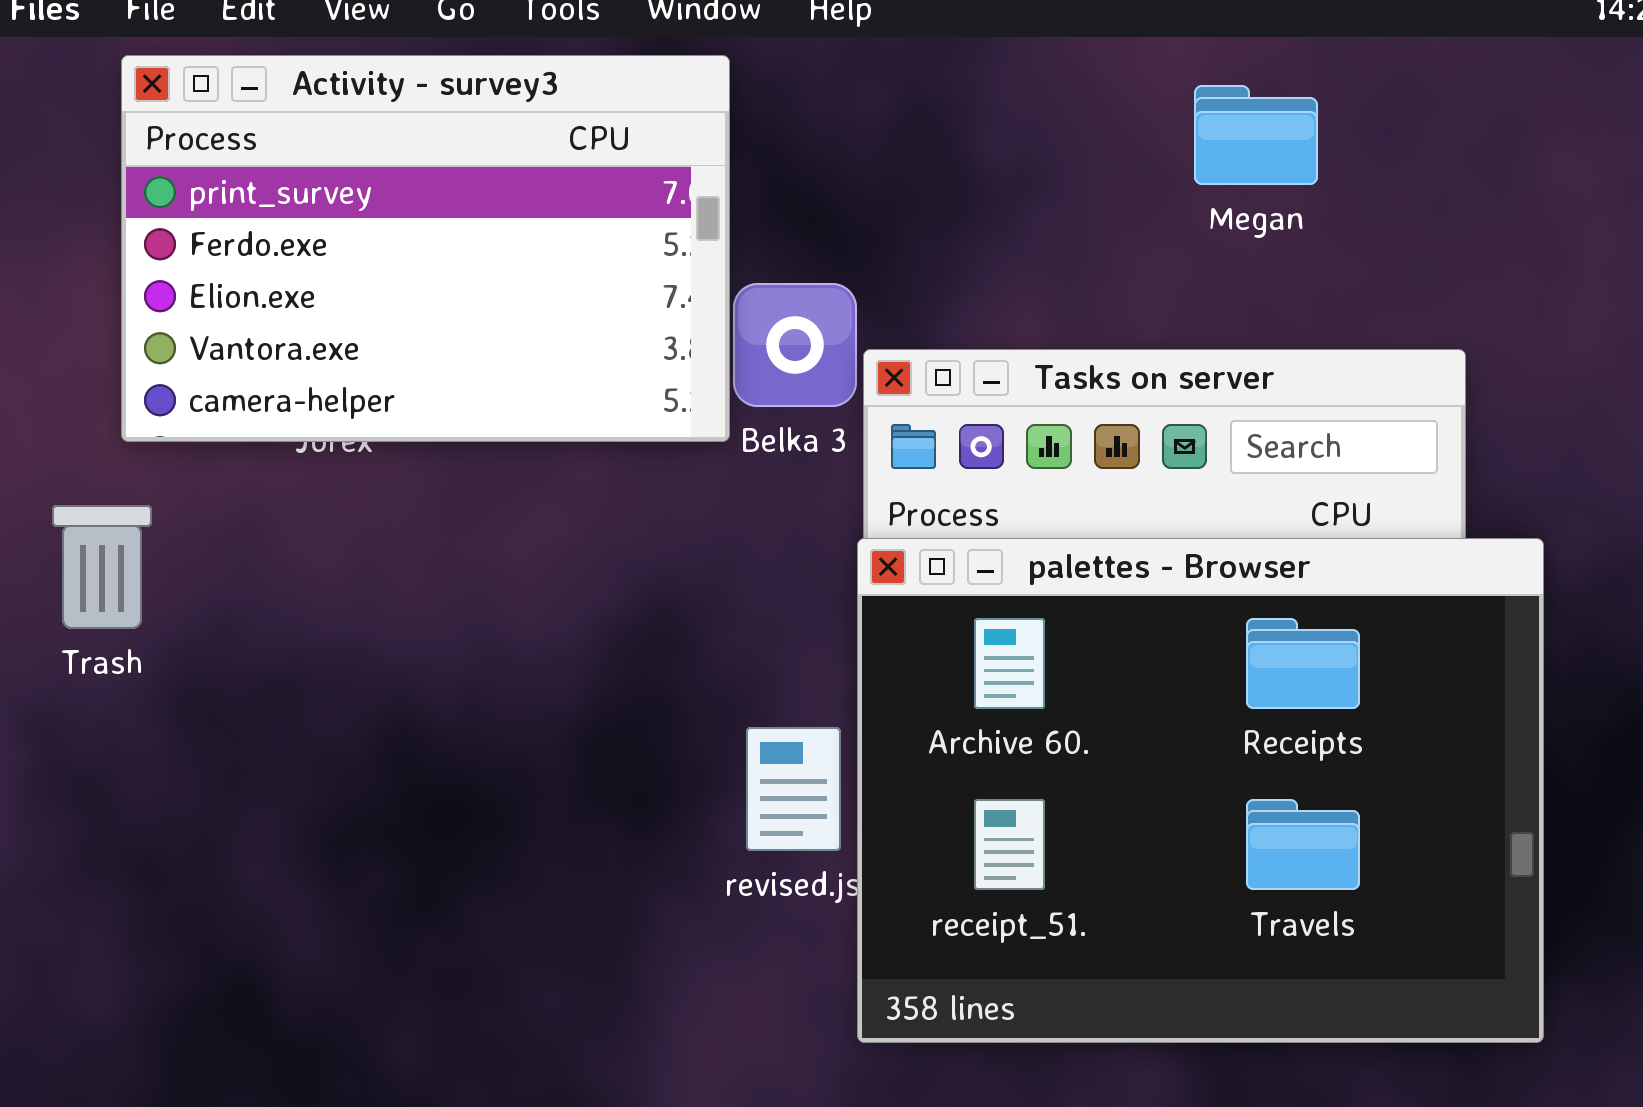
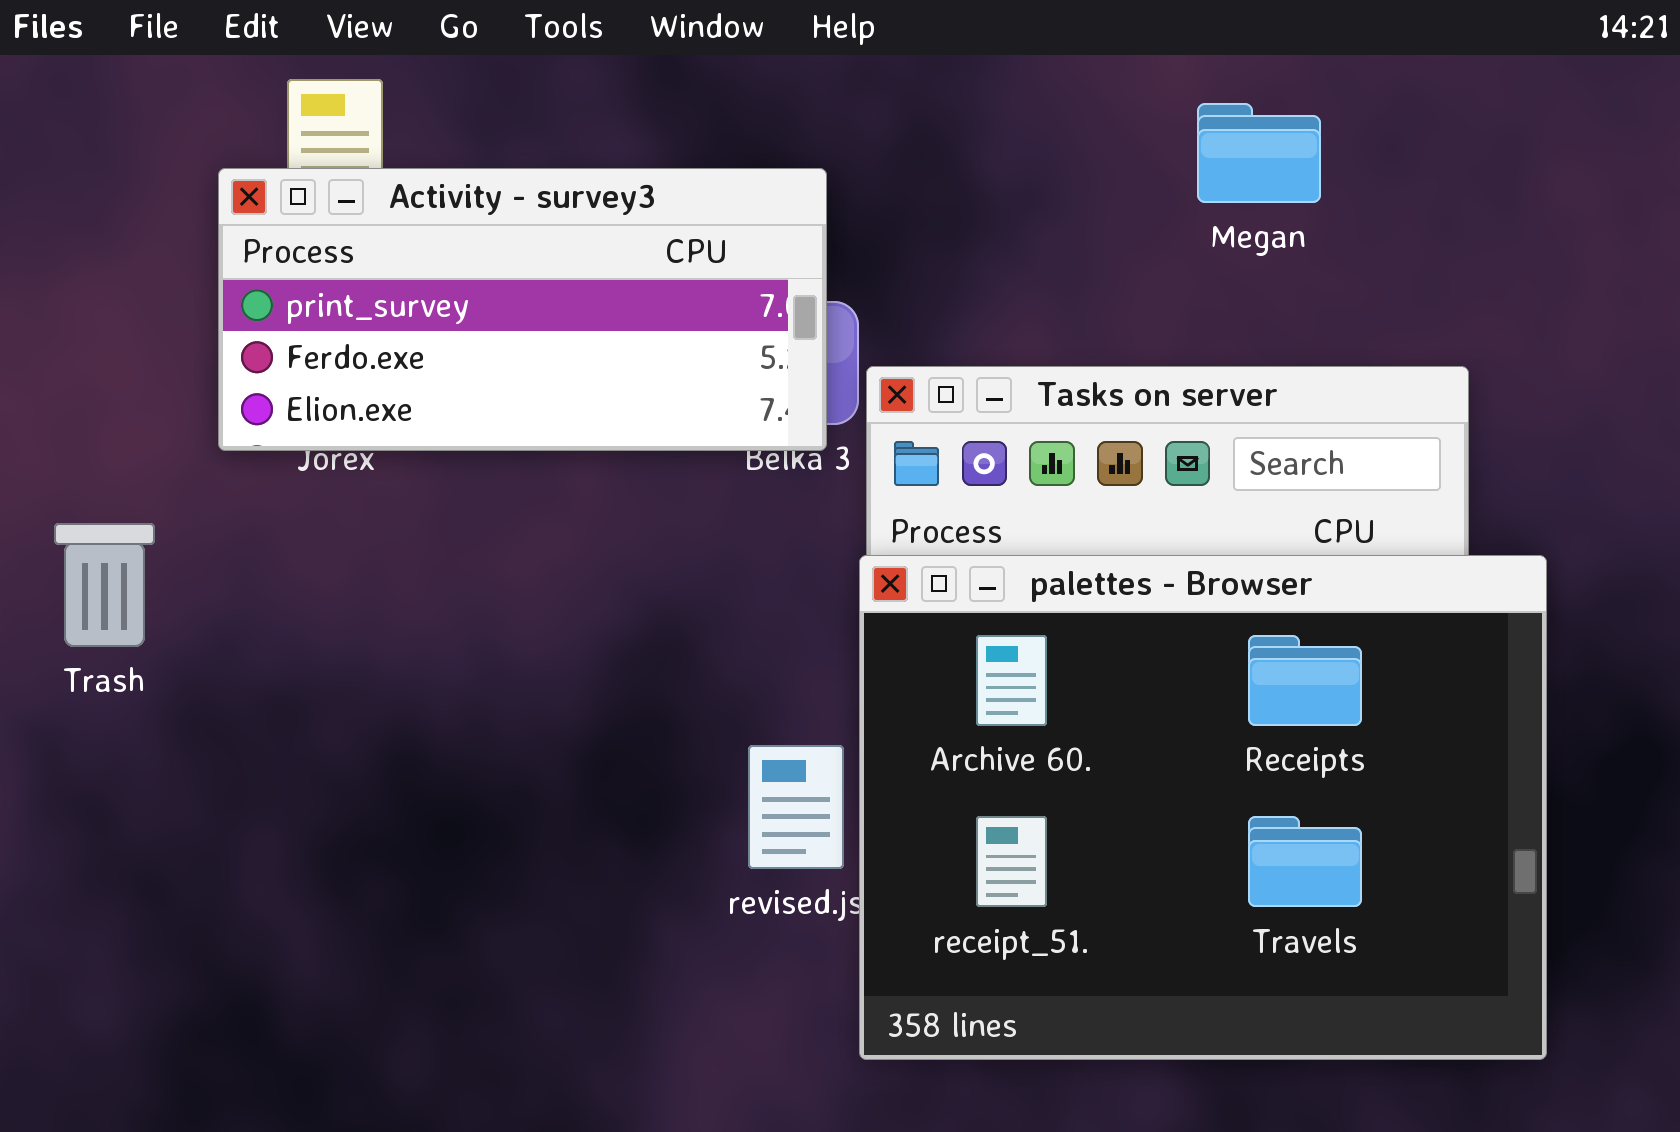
Activity - survey3: [121,55,730,442] -> [218,168,827,451], moved, resized

